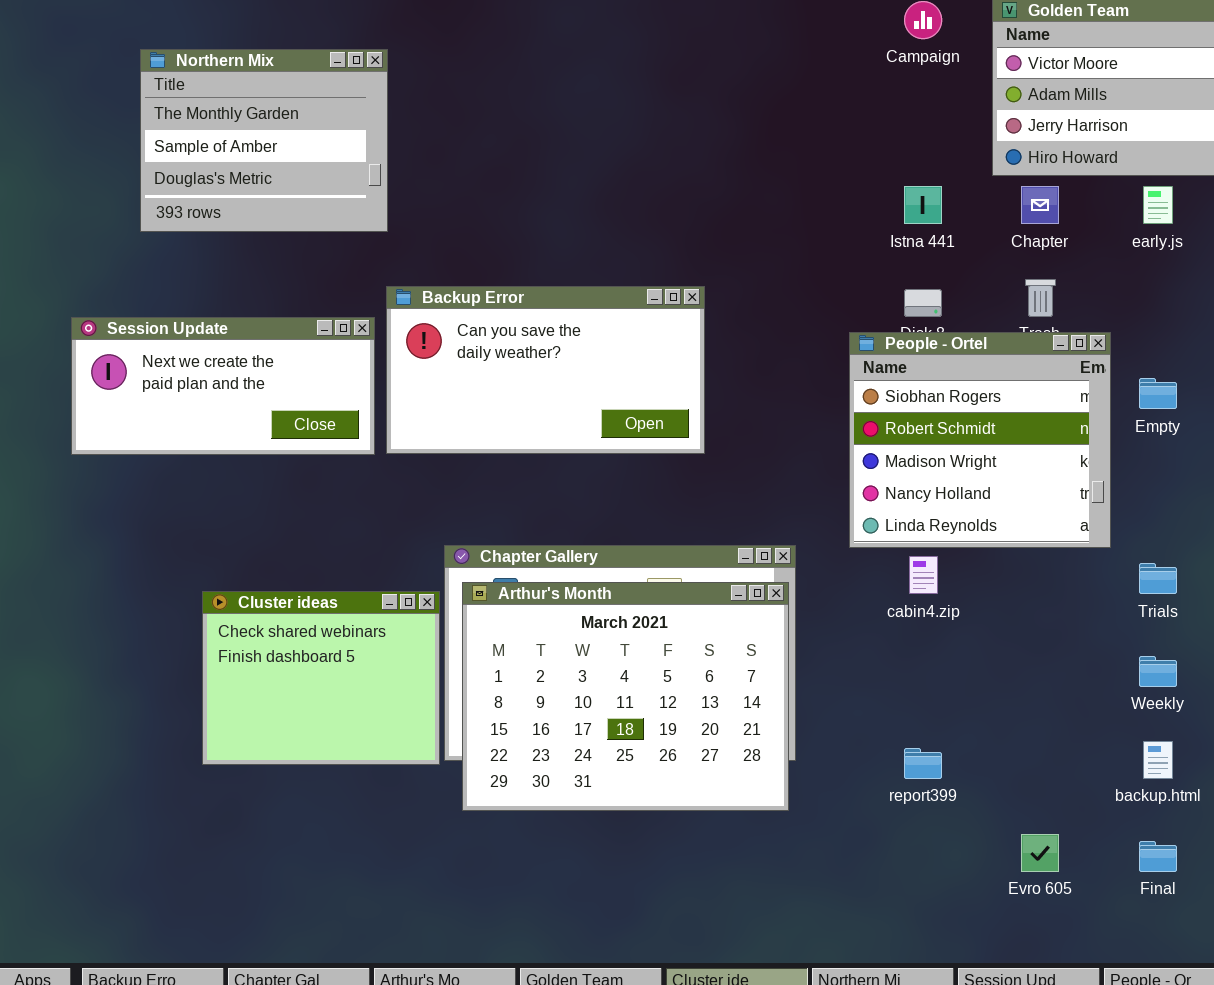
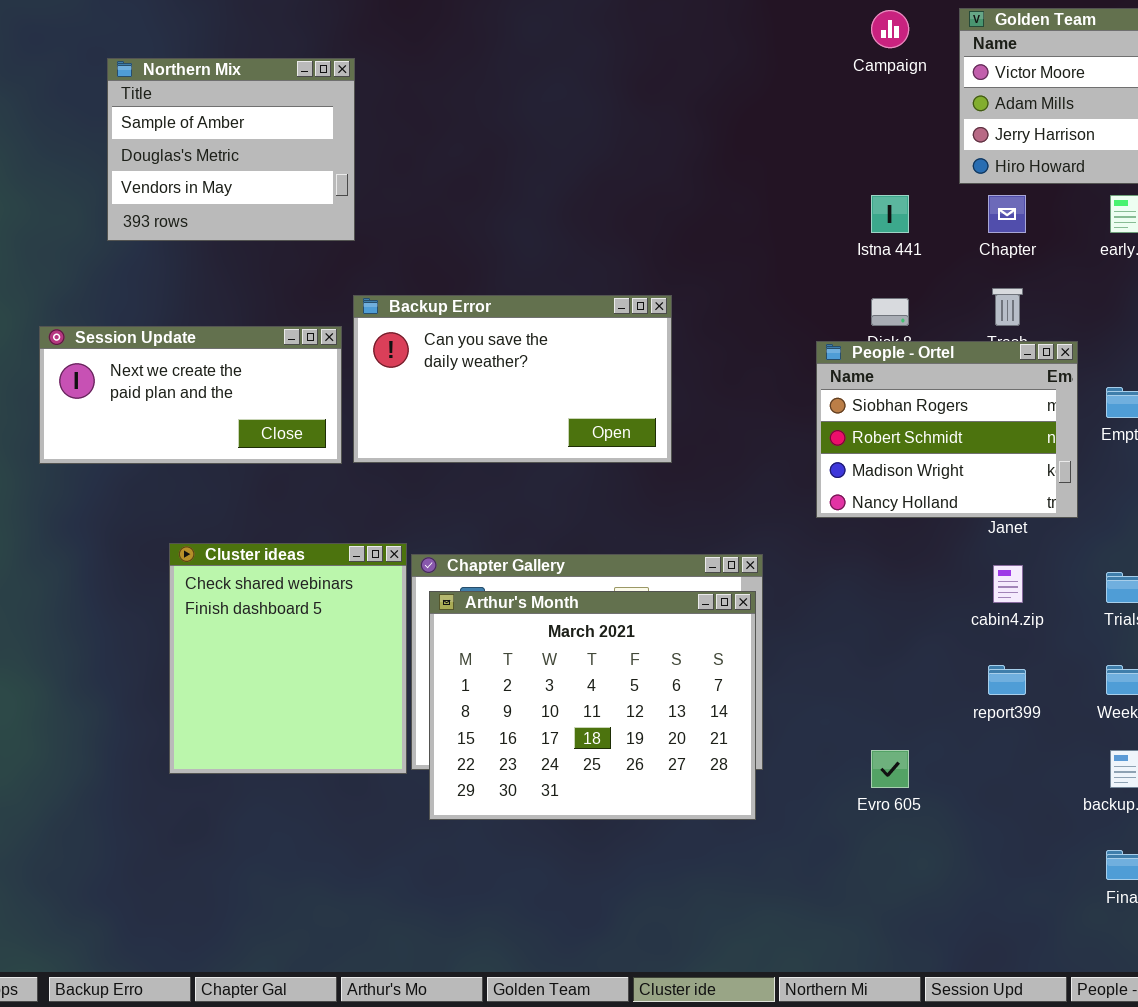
Northern Mix: [140,49,388,232] -> [107,58,355,241], scrolled down 1 row
People - Ortel: [849,332,1111,548] -> [816,341,1078,518], resized
cabin4.zip: [909,556,938,594] -> [993,565,1023,603], moved
Cluster ideas: [202,591,440,765] -> [169,543,407,774], resized
report399: [904,748,942,779] -> [988,665,1026,695], moved
Evro 605: [1021,834,1059,872] -> [871,750,909,788], moved

